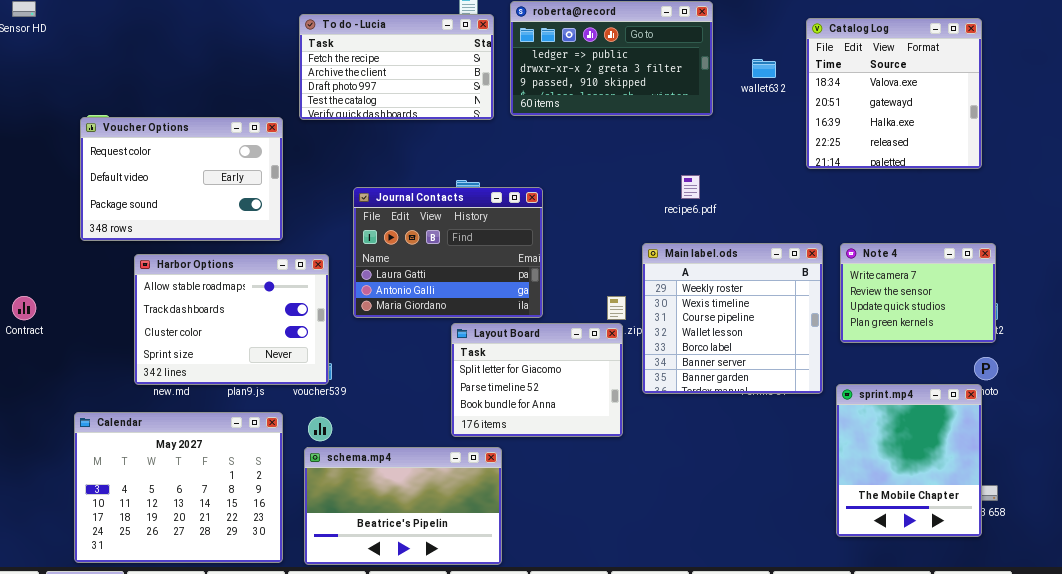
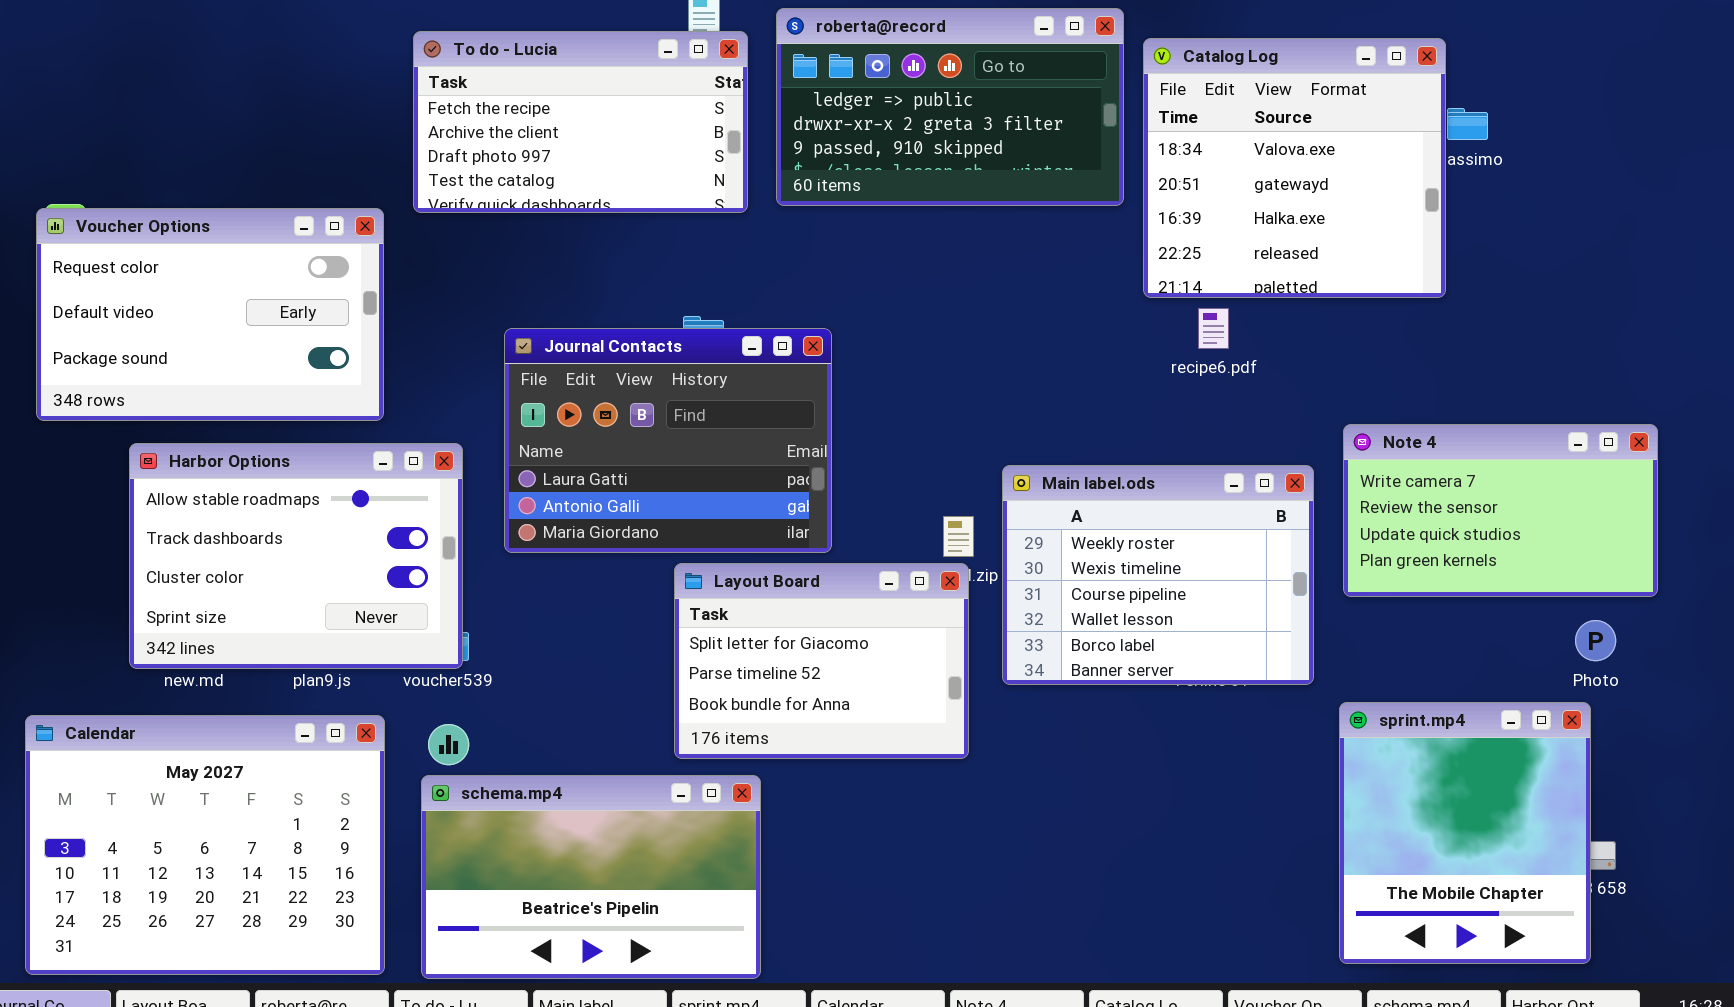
Catalog Log: [806,18,982,169] -> [1143,38,1446,298], moved
recipe6.pdf: [681,175,700,199] -> [1198,308,1229,349], moved
Main label.ods: [642,243,823,394] -> [1002,465,1314,685], resized
Note 4: [840,243,996,343] -> [1343,424,1658,597], resized
sprint.mp4: [836,384,982,537] -> [1339,702,1591,964], moved

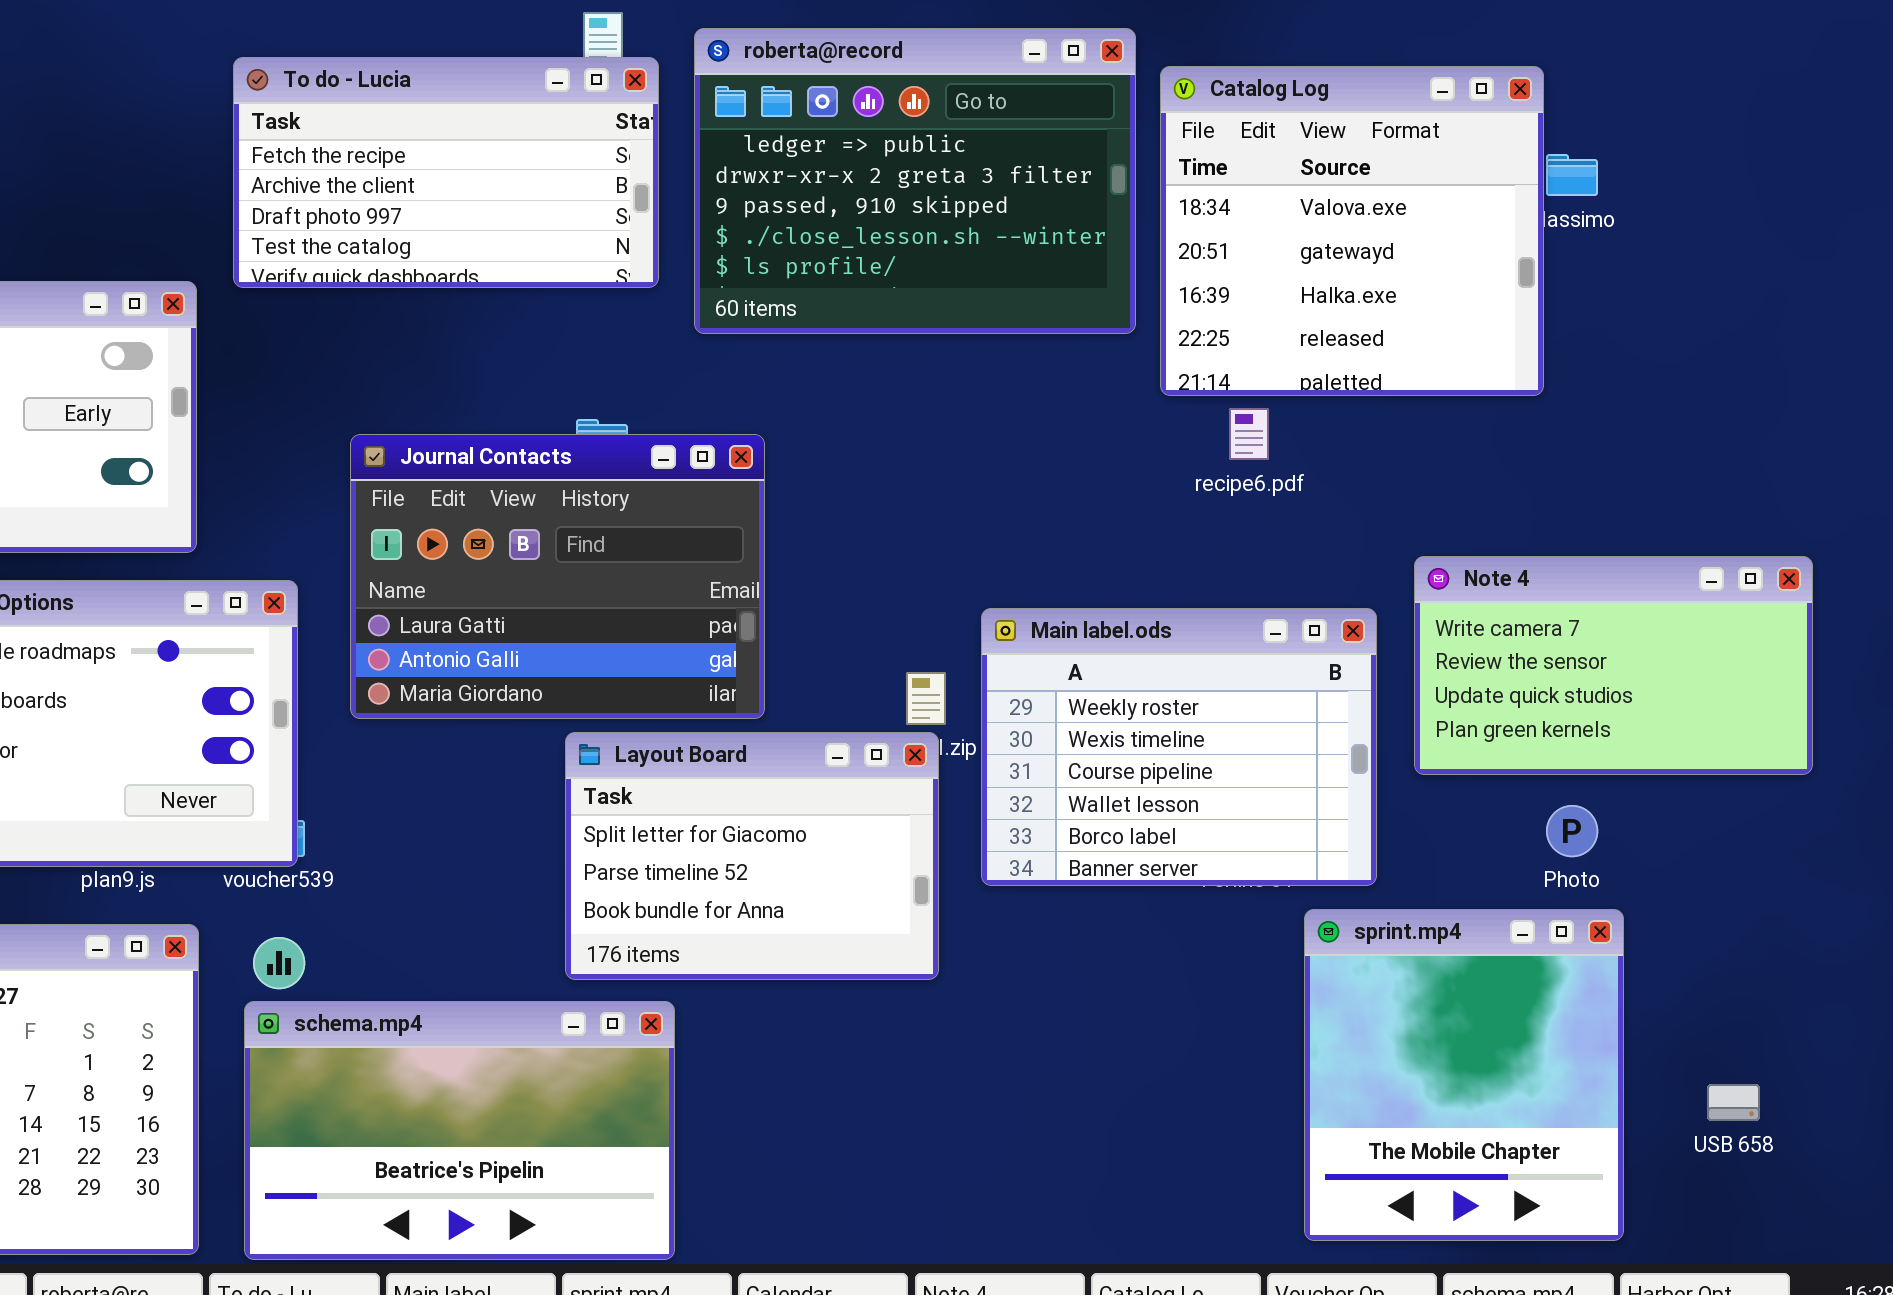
roberta@record: [776,8,1124,206] -> [694,28,1136,334], resized
Photo: [1575,620,1616,661] -> [1546,805,1598,857], moved
sprint.mp4: [1339,702,1591,964] -> [1304,909,1624,1241], moved

